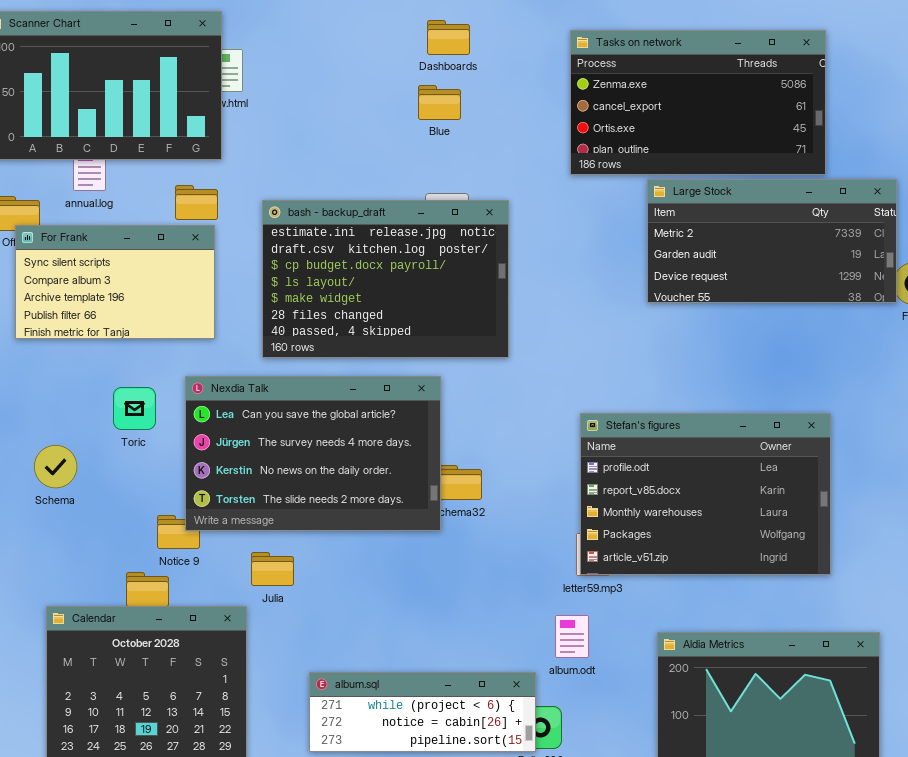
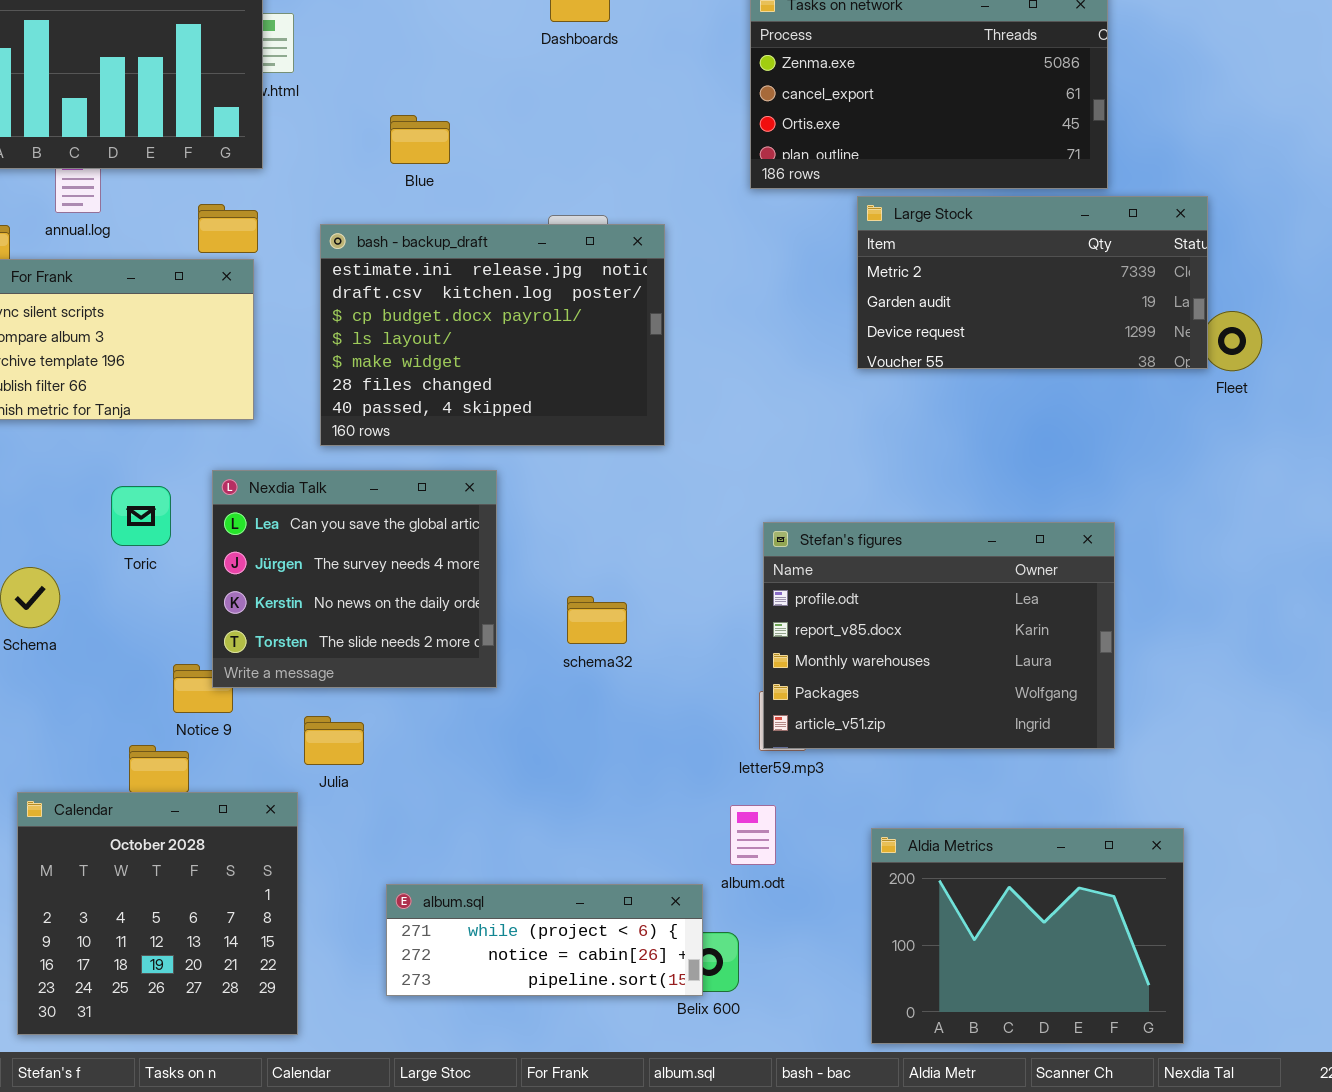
Blue: [418,85,461,120] -> [390,115,450,164], moved
Nexdia Talk: [185,376,441,531] -> [212,470,497,688], resized

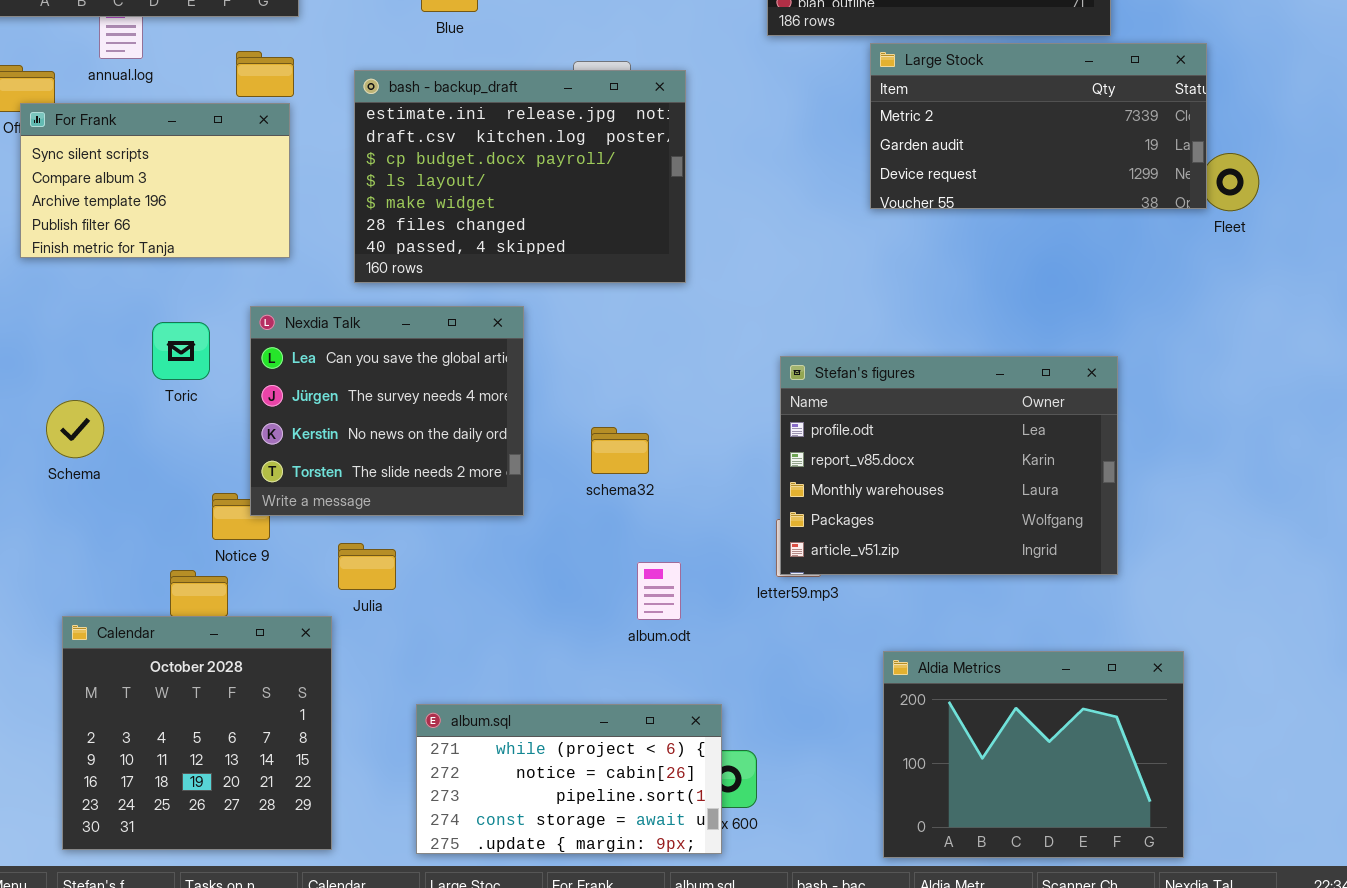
album.odt: [730,805,776,865] -> [637,562,681,620], moved
album.sql: [386,884,703,996] -> [416,704,722,854], resized

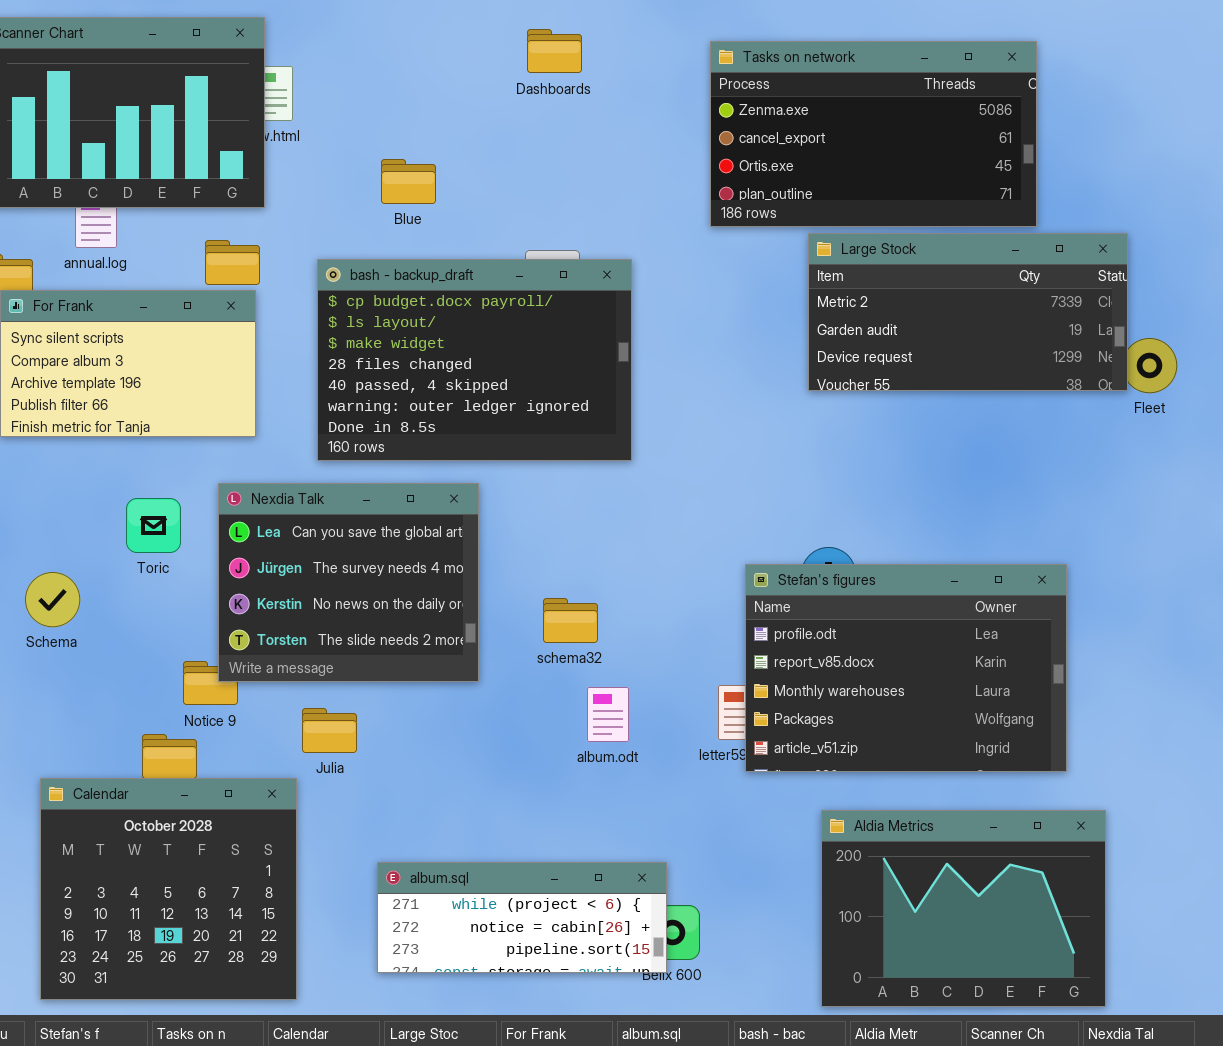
bash - backup_draft: [354,70,686,283] -> [317,259,632,461], scrolled down 2 rows
Stefan's figures: [780,356,1118,575] -> [745,564,1067,772], moved
album.odt: [637,562,681,620] -> [587,687,629,742], moved
album.sql: [416,704,722,854] -> [377,862,667,973], resized

